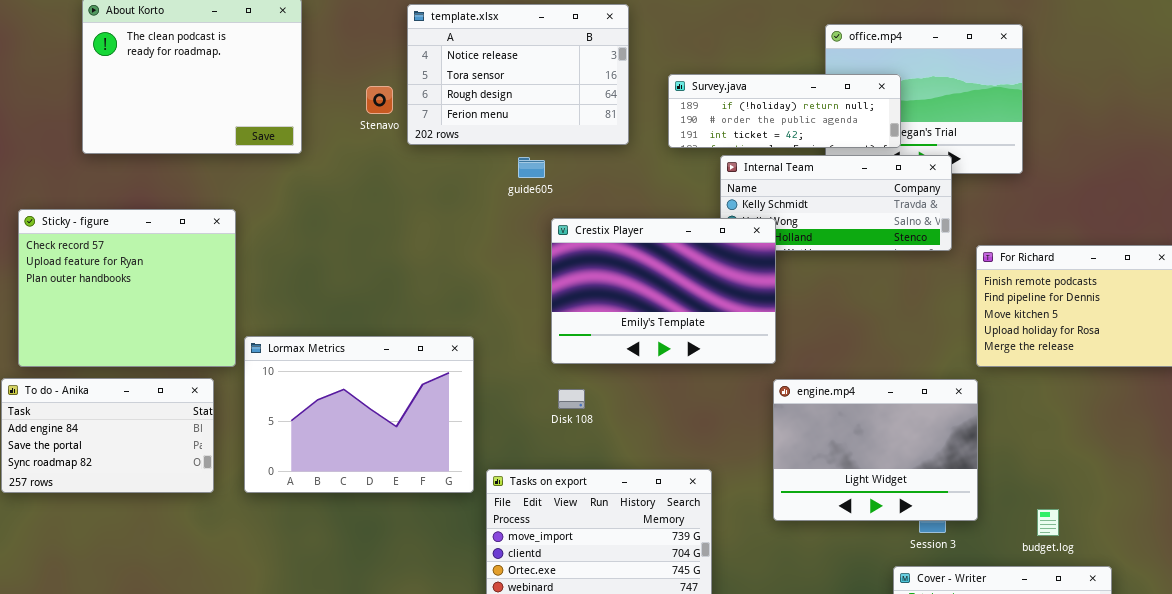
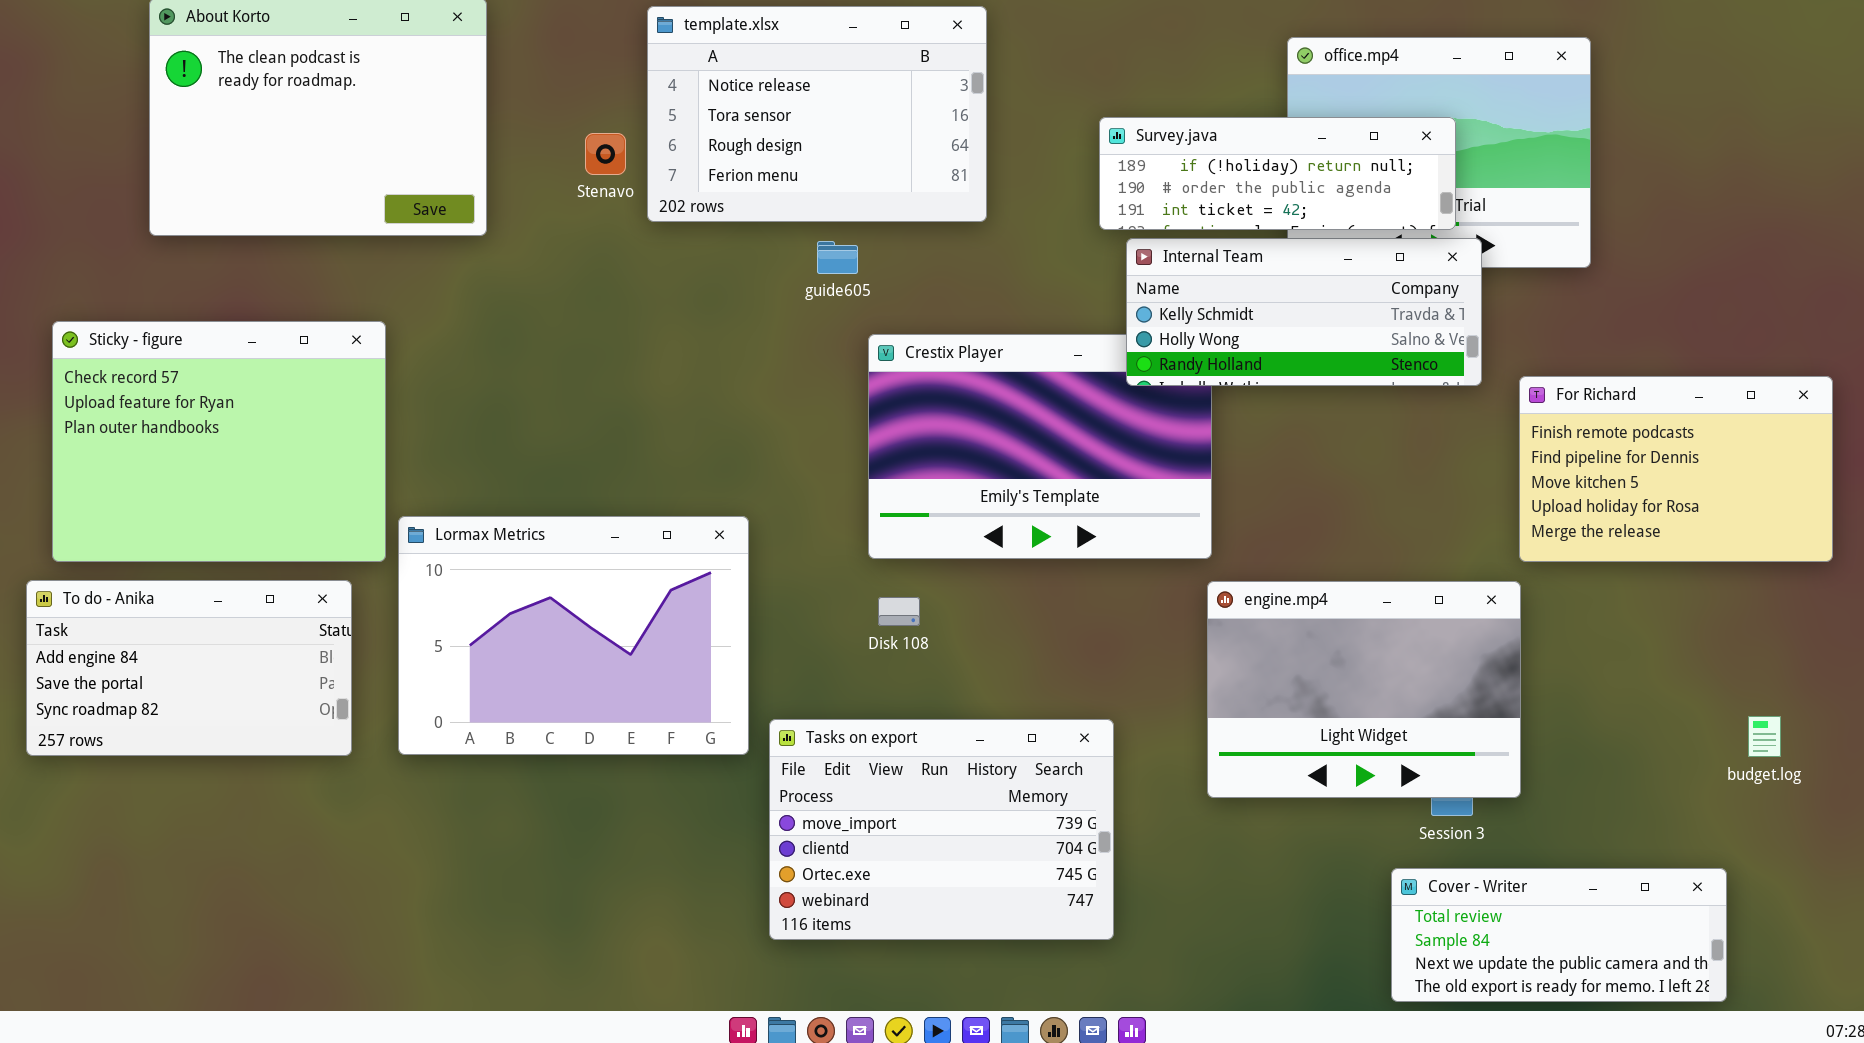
Survey.java: [668,74,901,148] -> [1099,117,1456,230], moved
Internal Team: [720,155,952,251] -> [1126,238,1482,386], raised
budget.log: [1037,509,1059,536] -> [1748,716,1781,757], moved

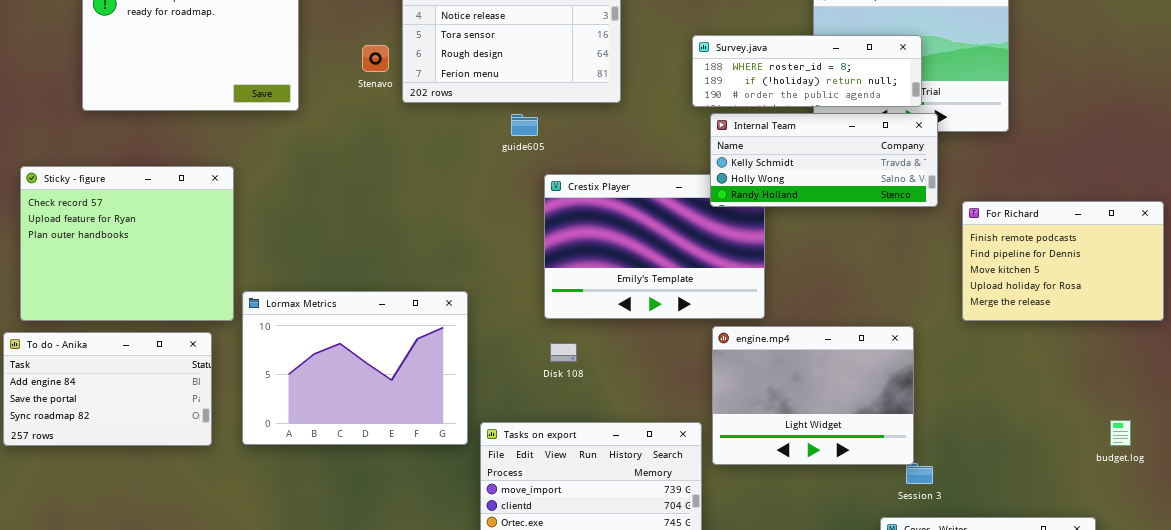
Survey.java: [1099,117,1456,230] -> [692,35,922,107], scrolled up 1 row
engine.mp4: [1207,581,1521,798] -> [712,326,914,465], moved

